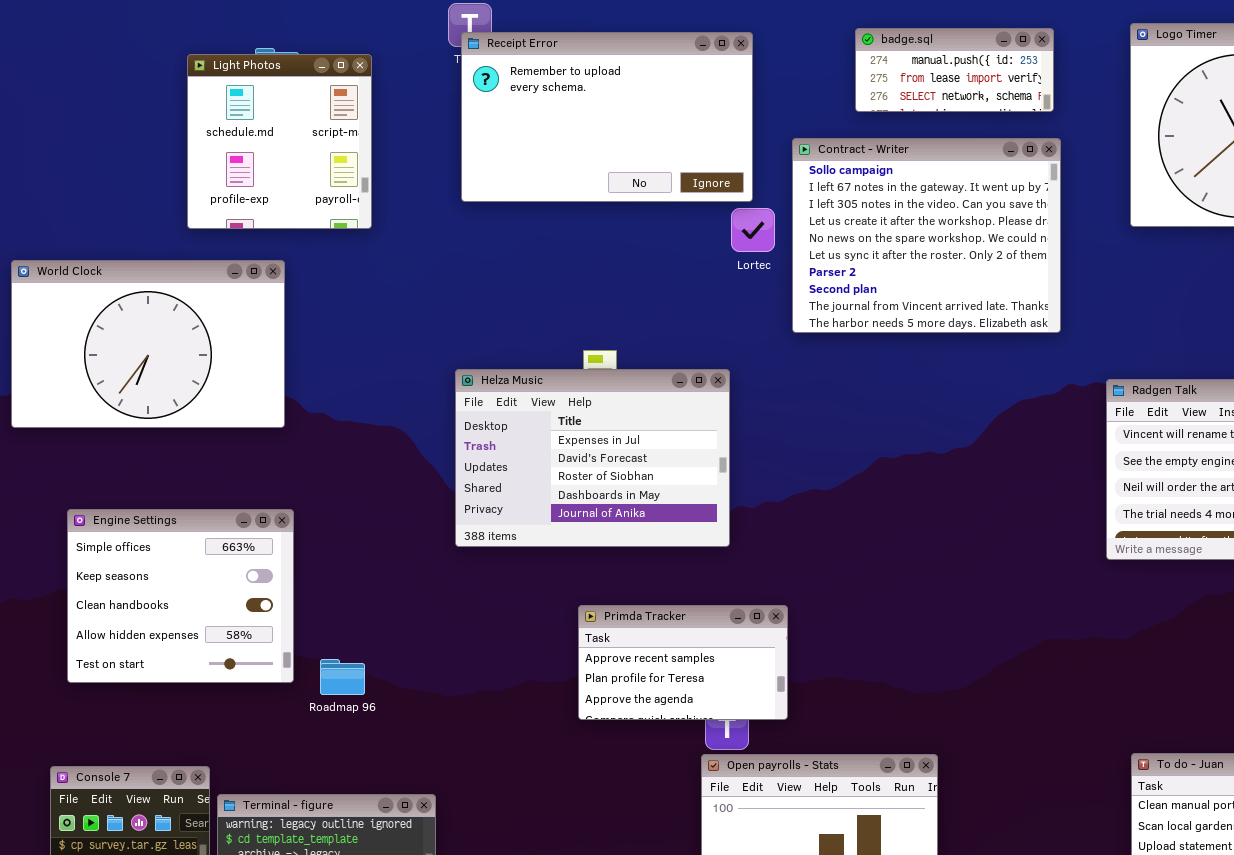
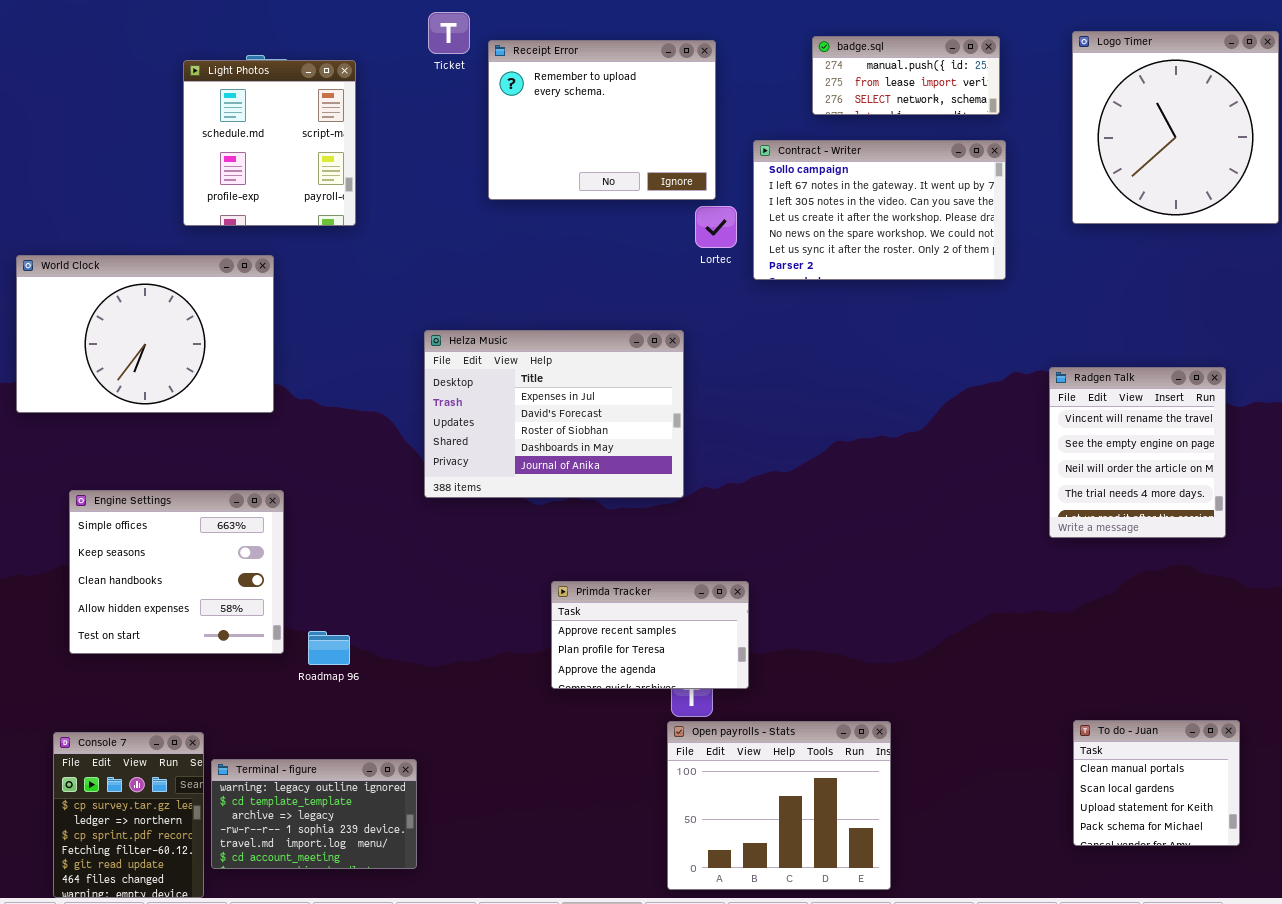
Receipt Error: [461,32,753,202] -> [488,40,716,200], resized
Contract - Writer: [792,138,1061,333] -> [753,140,1006,280], resized
Helza Music: [455,369,730,547] -> [424,330,684,498], moved

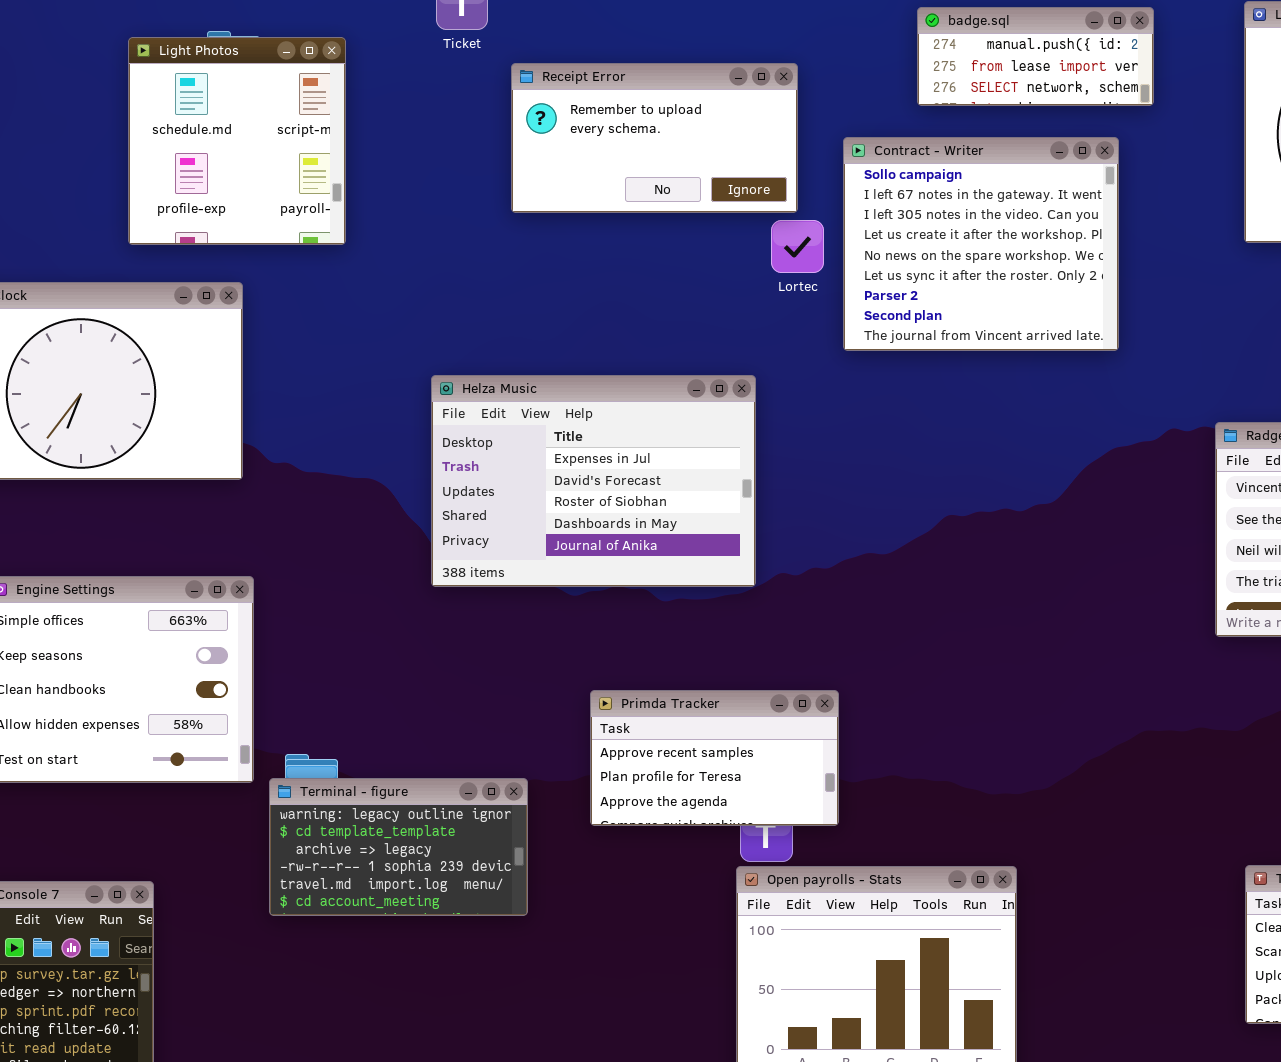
Receipt Error: [488,40,716,200] -> [511,63,798,213], resized
Contract - Writer: [753,140,1006,280] -> [843,137,1119,351], resized
Terminal - figure: [211,759,417,869] -> [269,778,528,916], moved

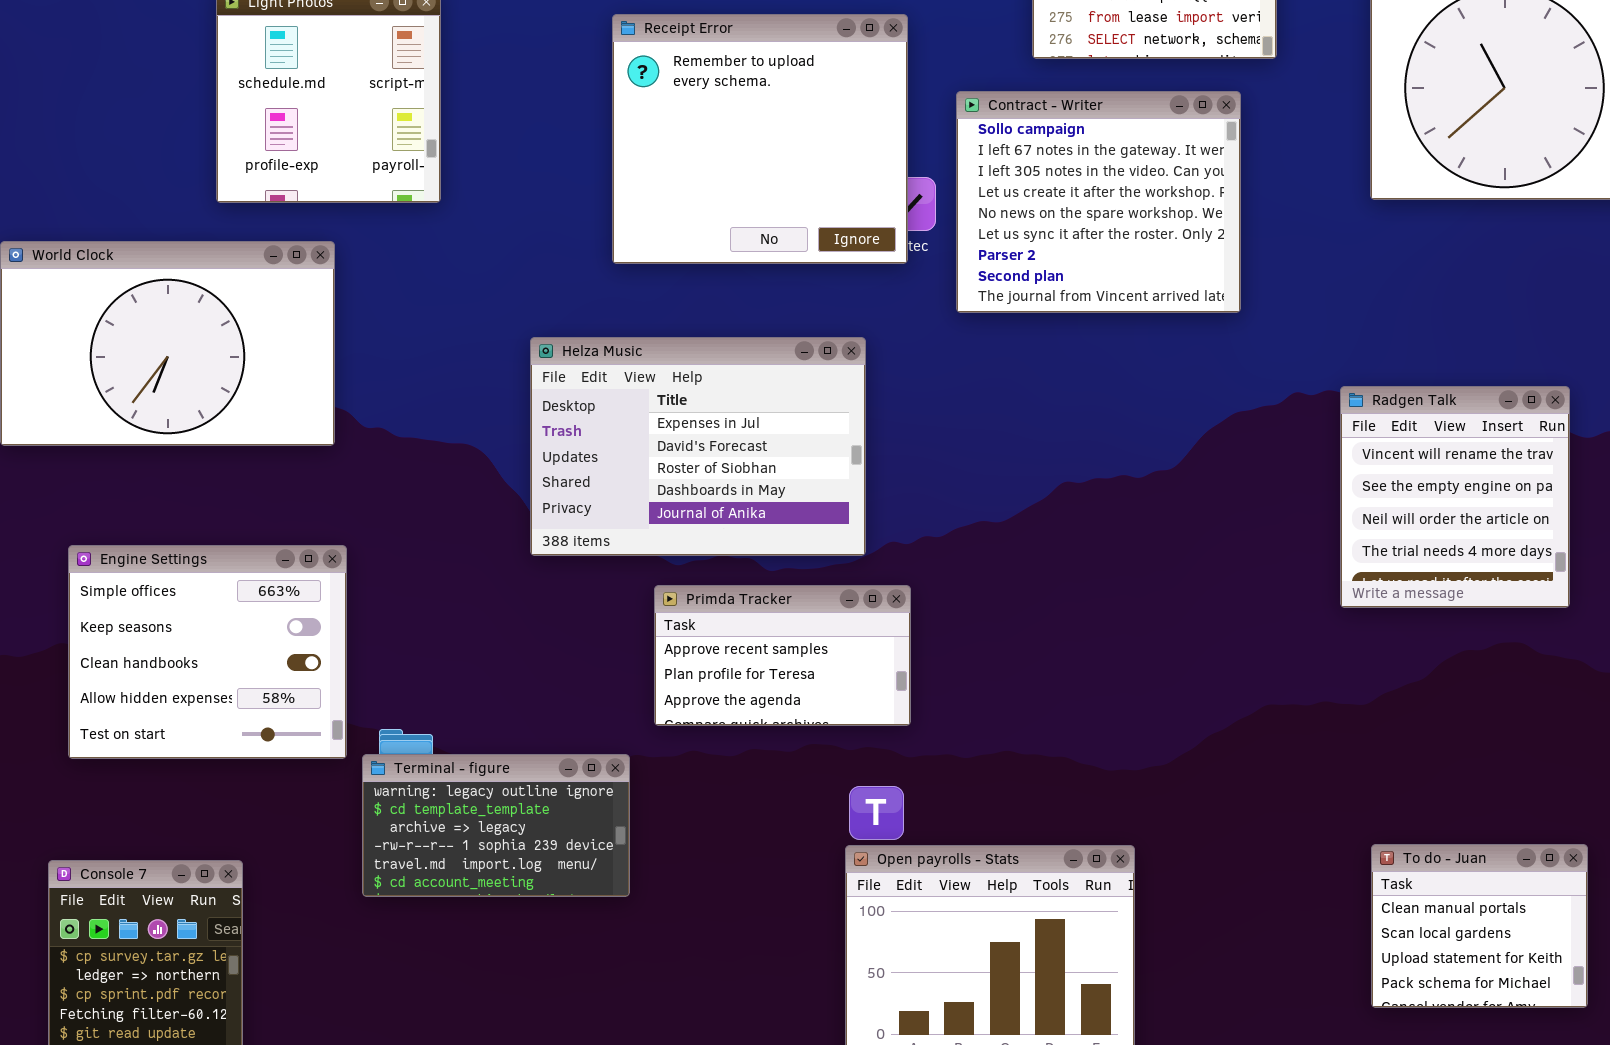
Receipt Error: [511,63,798,213] -> [612,14,908,264], resized
Primda Tracker: [590,690,839,826] -> [654,585,911,726], moved

